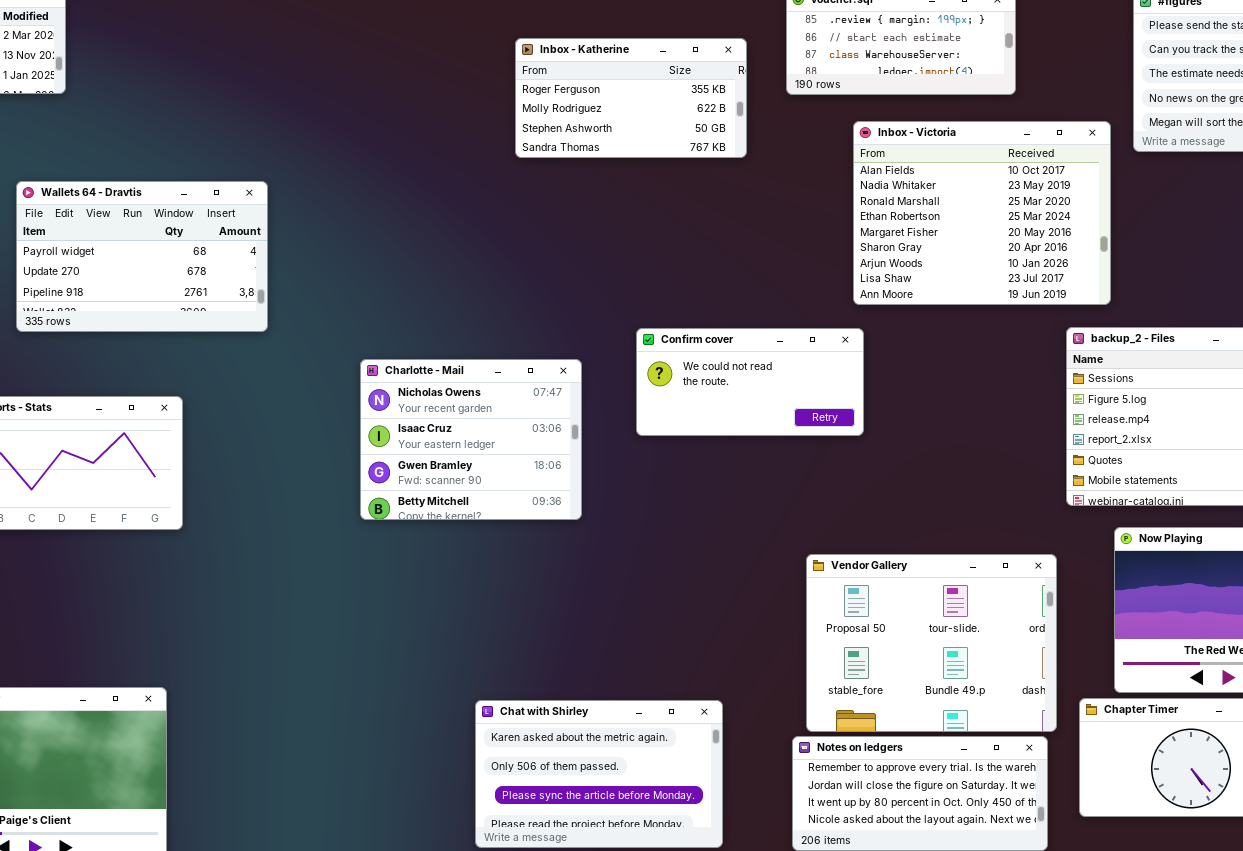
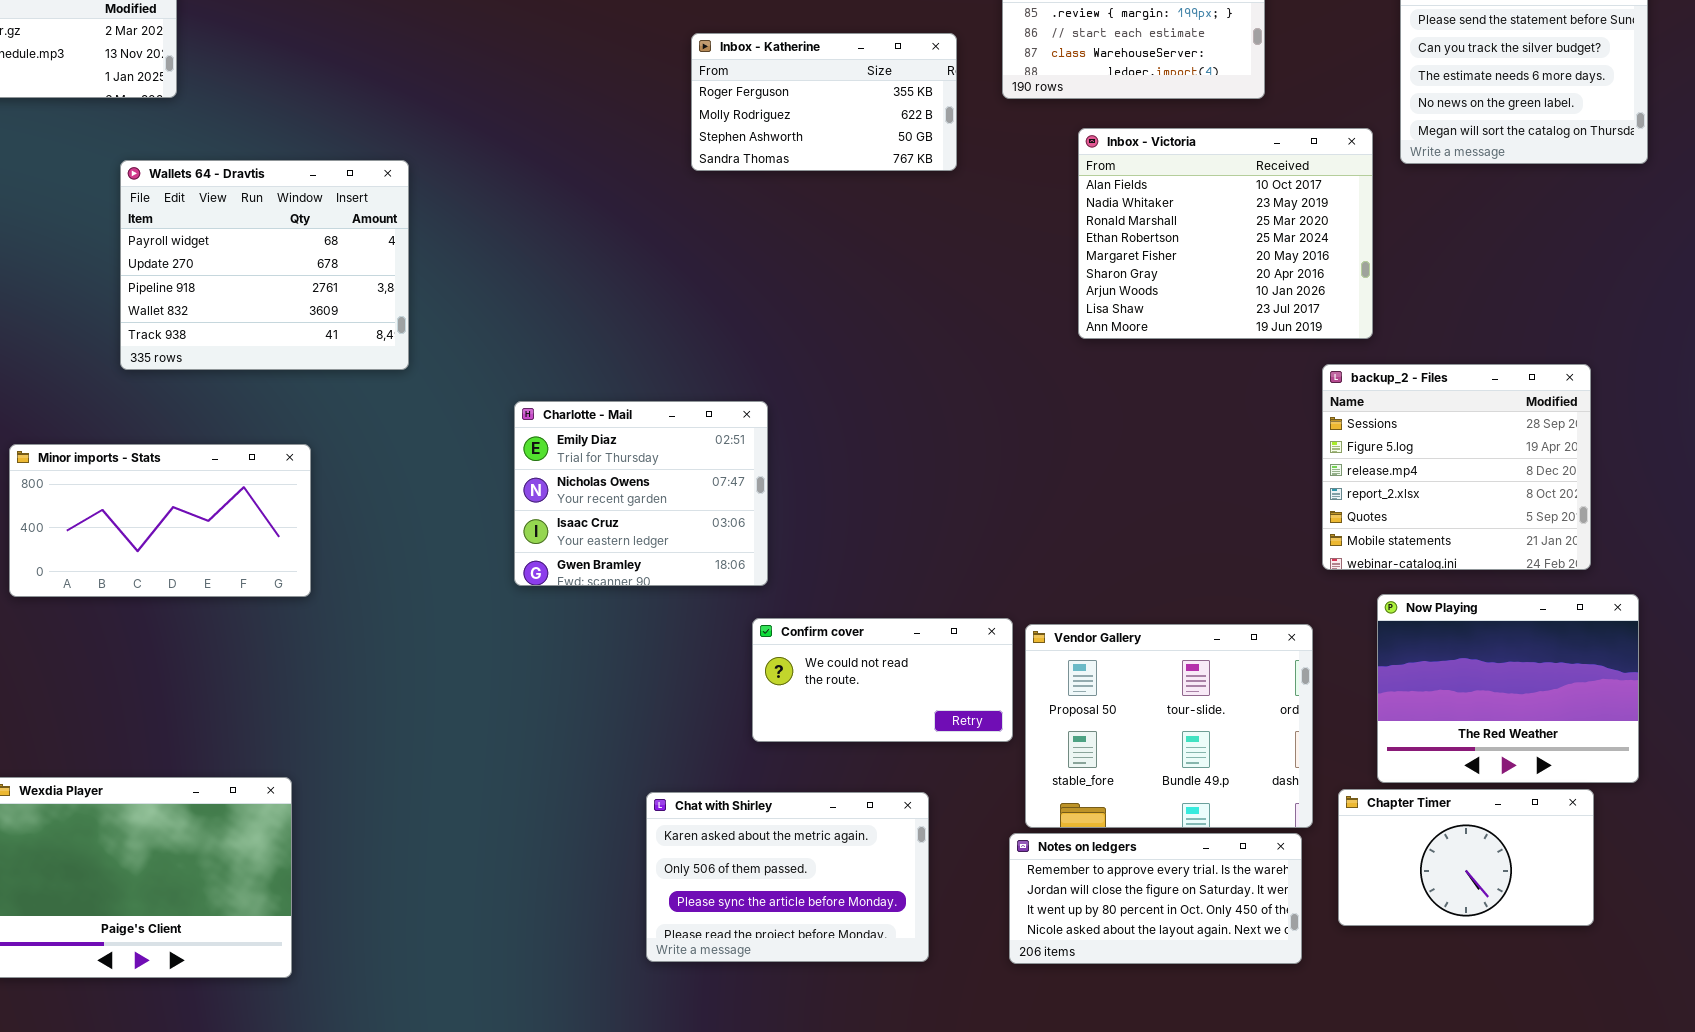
Wallets 64 - Dravtis: [16,181,268,332] -> [120,160,409,370], resized
Confirm cover: [636,328,864,436] -> [752,618,1013,742], moved
Charlotte - Mail: [360,359,582,520] -> [514,401,768,586], scrolled up 1 row

